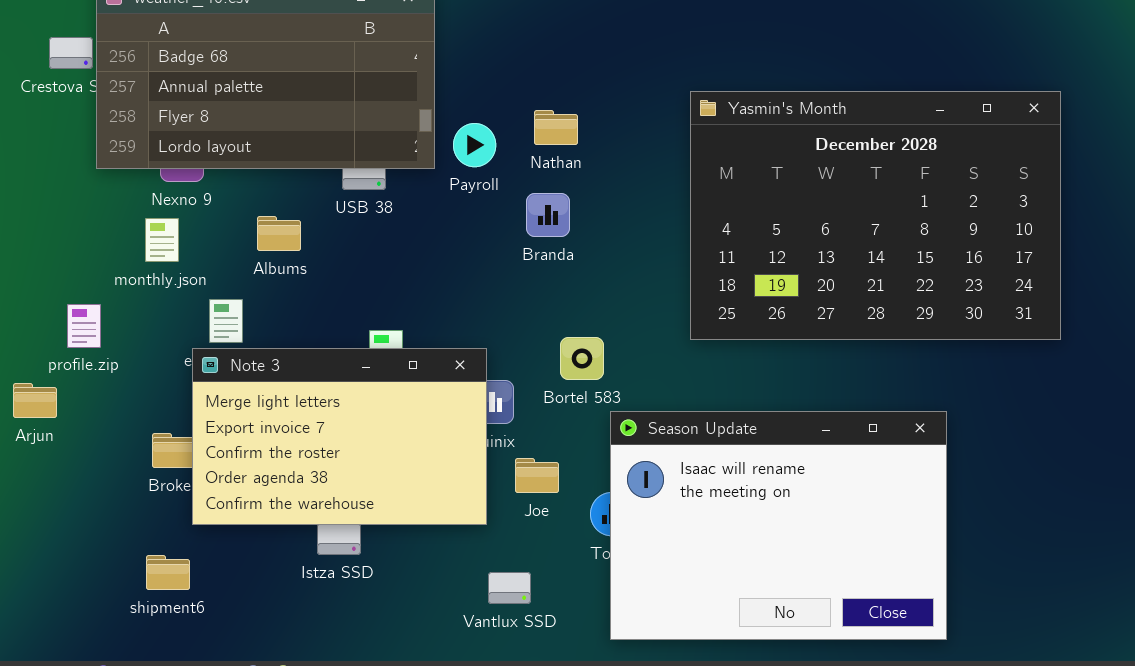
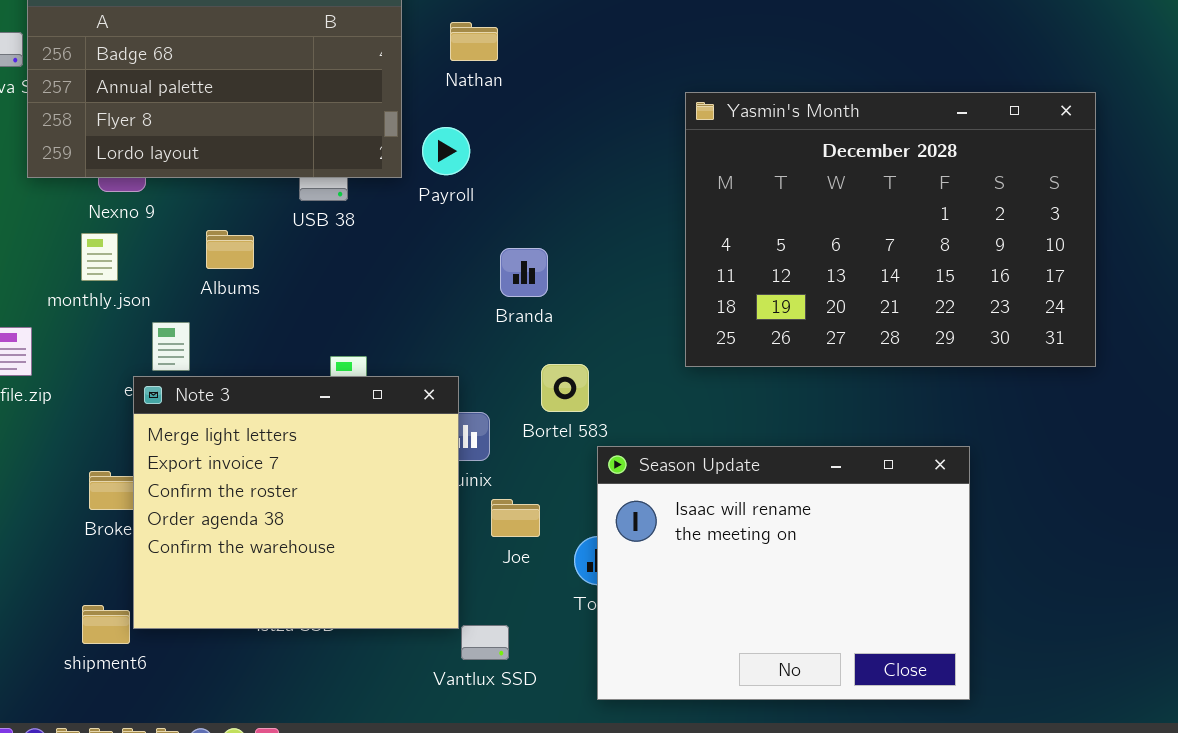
Nathan: [534,110,578,145] -> [450,22,498,61], moved
Branda: [526,193,570,237] -> [500,248,548,297], moved
Note 3: [192,348,487,525] -> [133,376,459,629], resized

